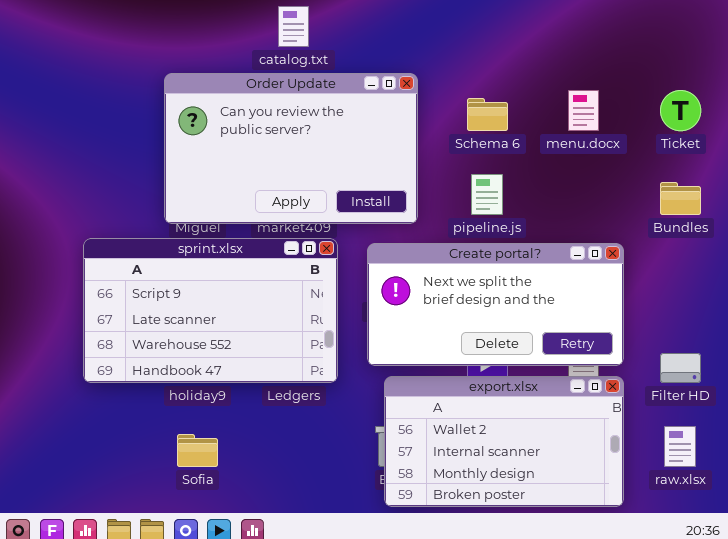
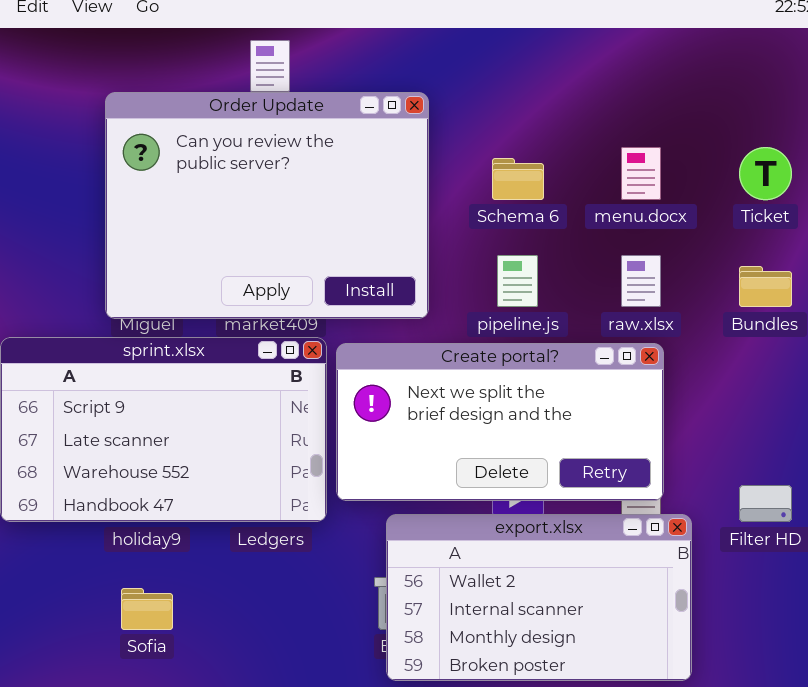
Order Update: [164,73,418,224] -> [105,92,429,319], resized
Create portal?: [367,243,624,366] -> [336,343,664,501], moved
raw.xlsx: [664,426,696,467] -> [621,255,661,307], moved

